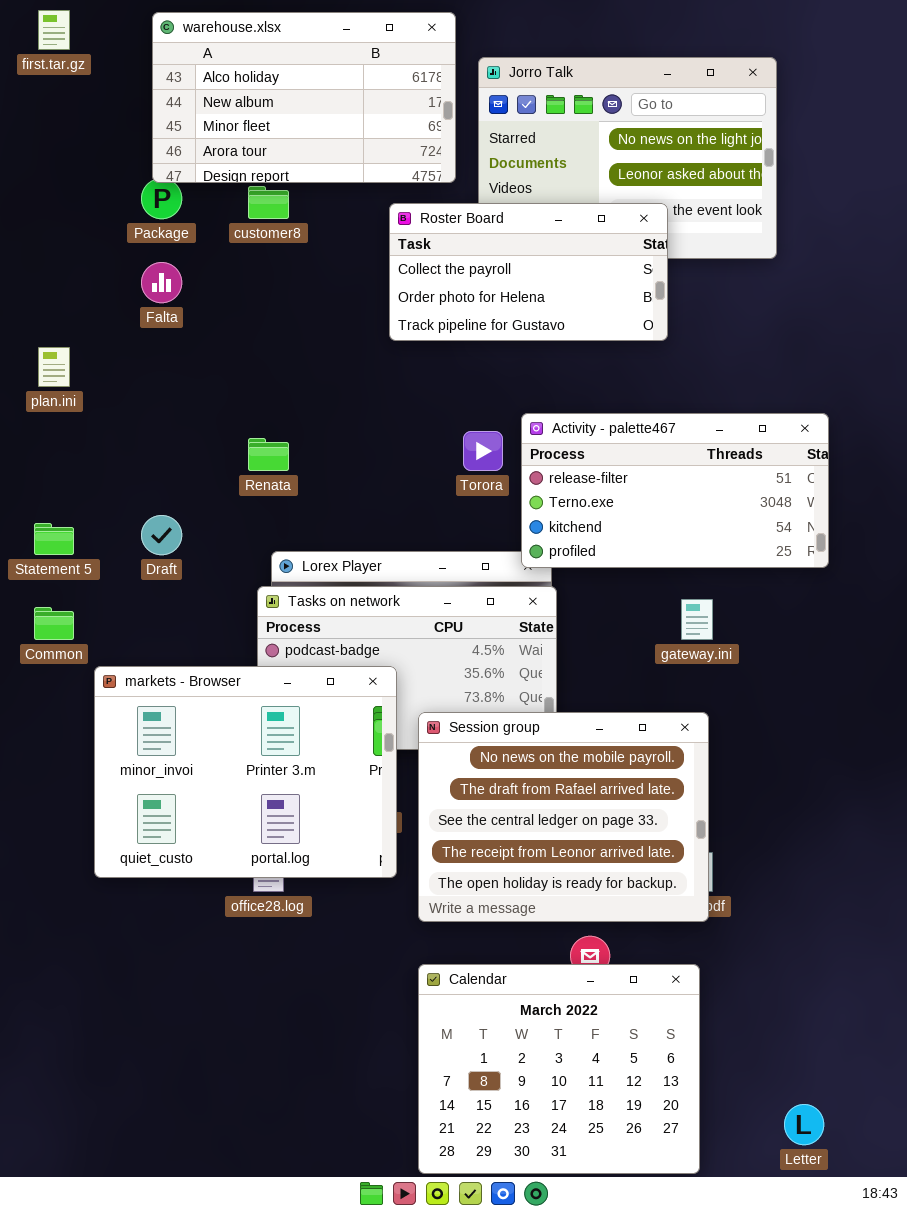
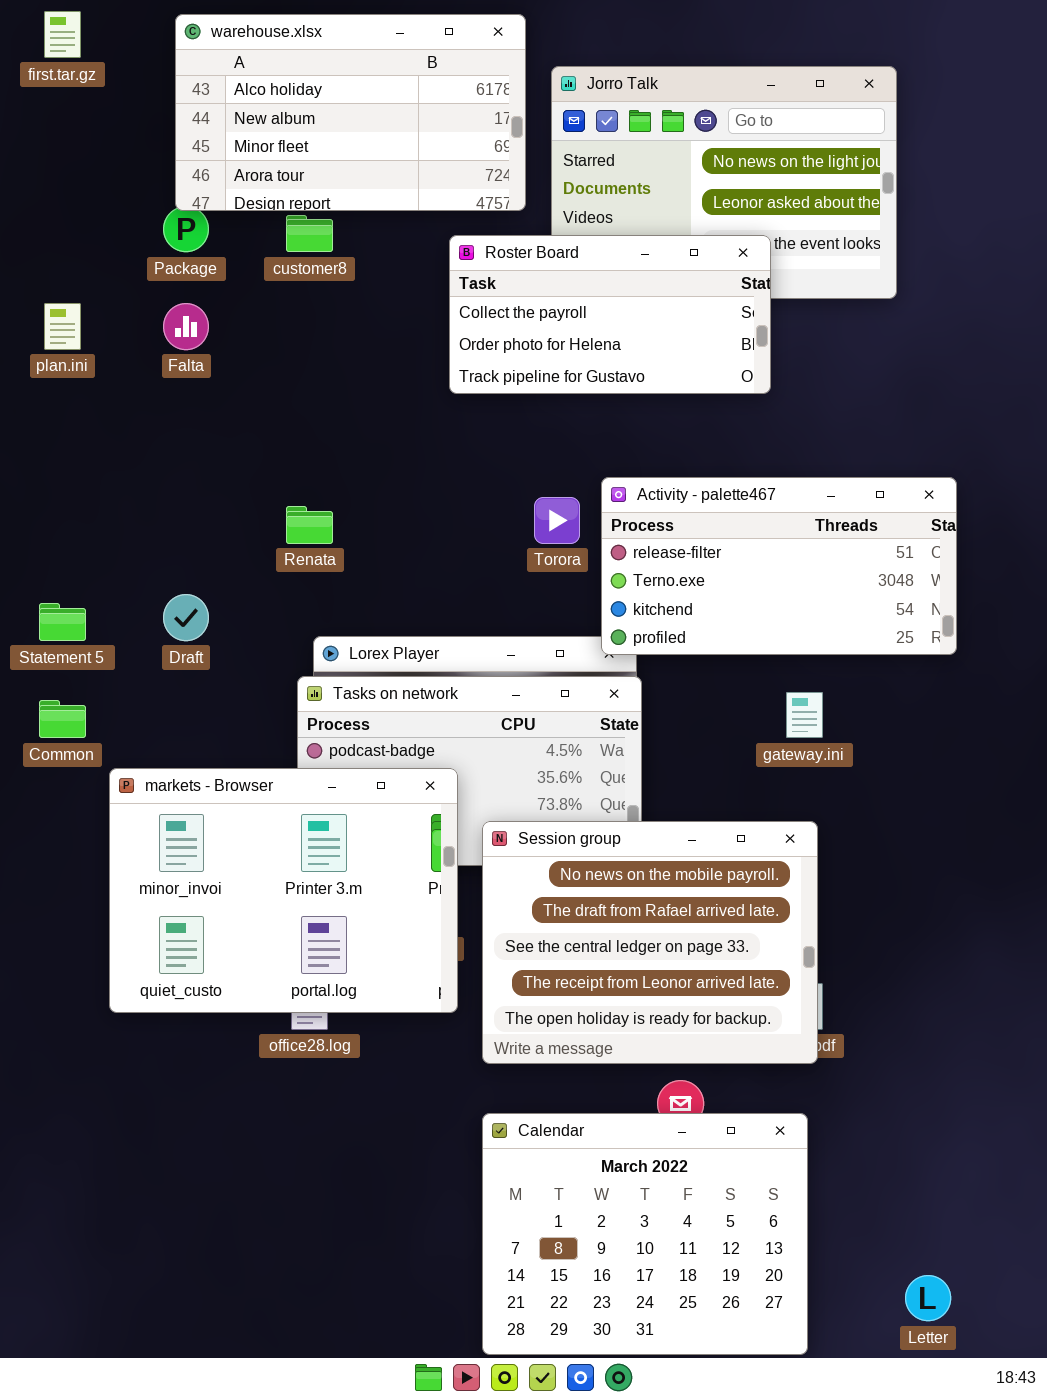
plan.ini: [38,347,70,387] -> [44,303,81,350], moved

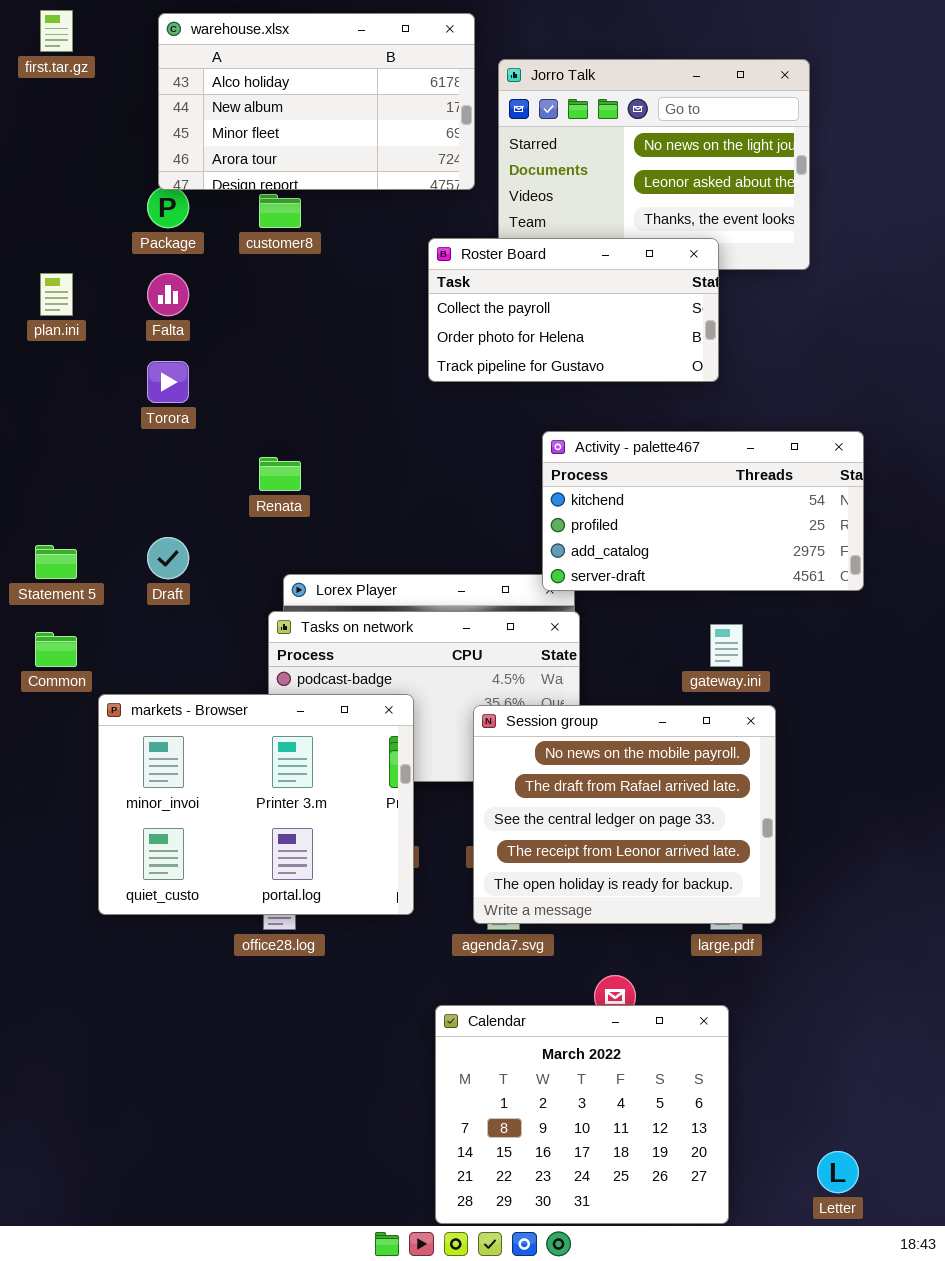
Roster Board: [449,235,771,394] -> [428,238,719,382], moved
Activity - palette467: [601,477,957,655] -> [542,431,864,591], scrolled down 2 rows
Torora: [534,497,580,544] -> [147,361,189,403], moved
Session group: [482,821,818,1064] -> [473,705,776,924], moved

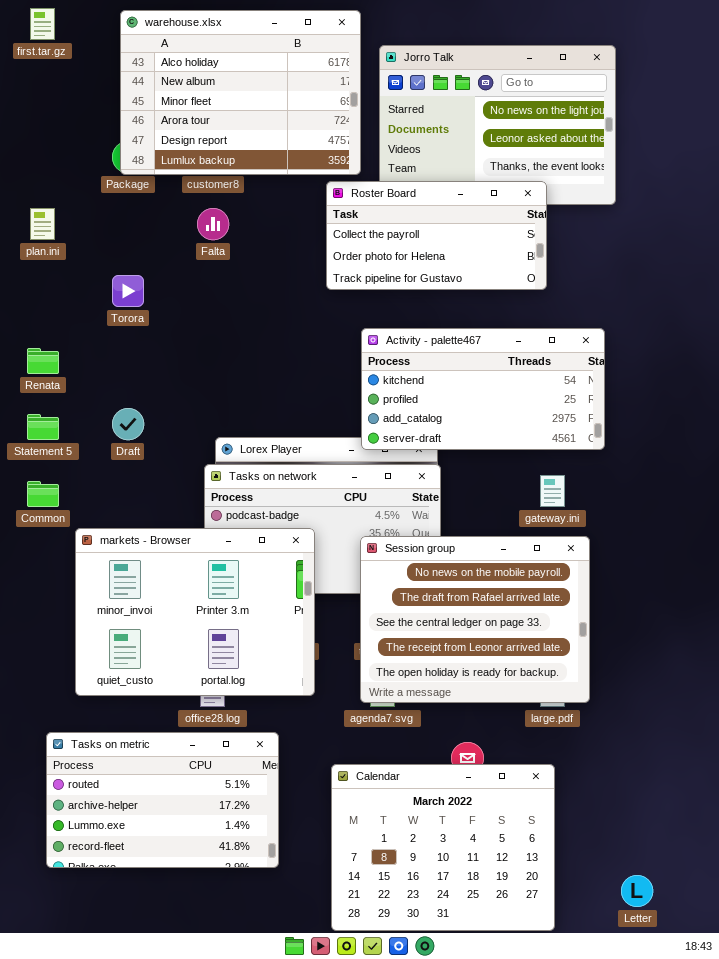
warehouse.xlsx: [158,13,475,190] -> [120,10,361,175], resized
Falta: [147,273,189,316] -> [197,208,229,240], moved
Activity - palette467: [542,431,864,591] -> [361,328,605,450], moved
Renata: [259,457,301,491] -> [27,348,59,374], moved
Tasks on metric: none -> [46,732,279,868], opened

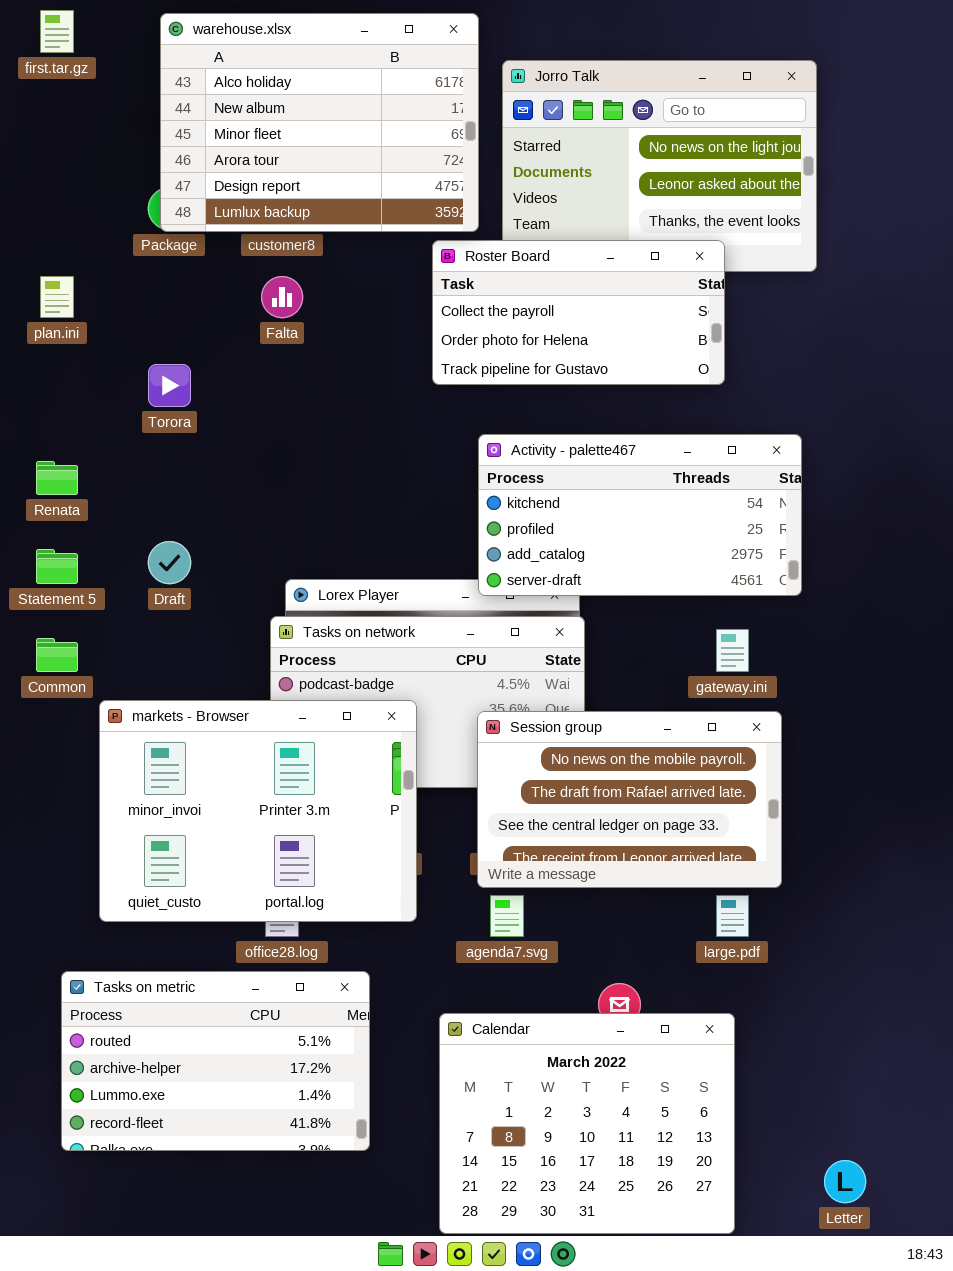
Session group: [360,536,590,703] -> [477,711,782,888], resized

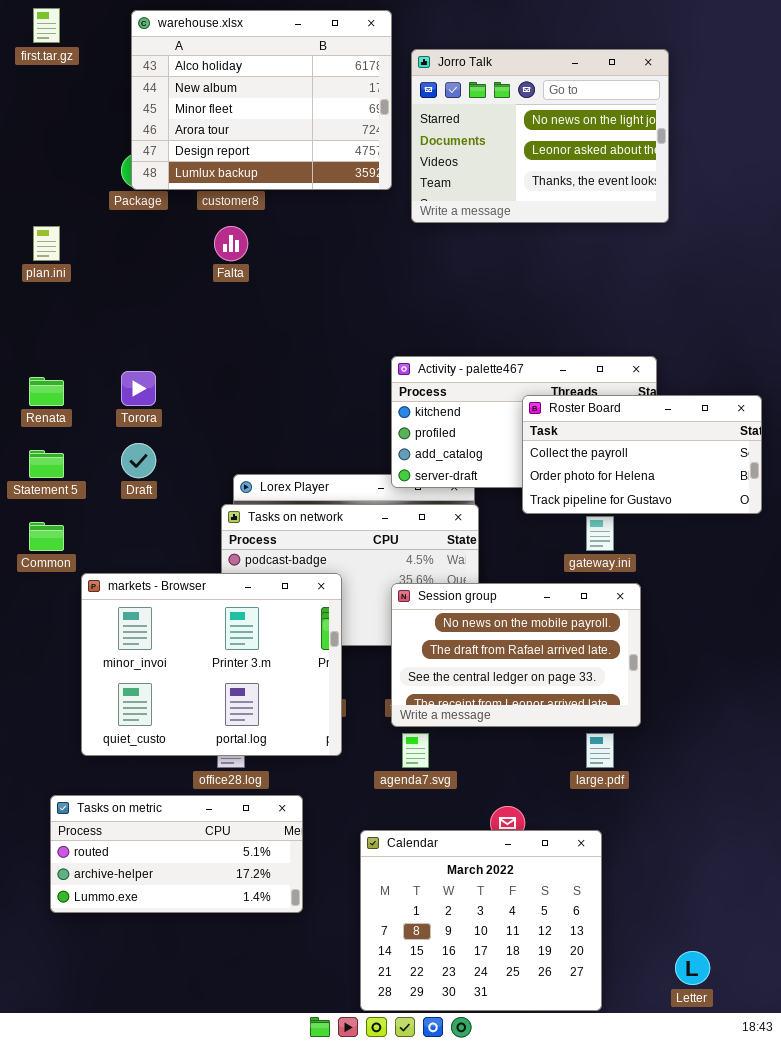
Roster Board: [432,240,725,385] -> [522,395,762,514], moved
Torora: [148,364,191,407] -> [121,371,156,406], moved
Tasks on metric: [61,971,370,1151] -> [50,795,303,913], resized

